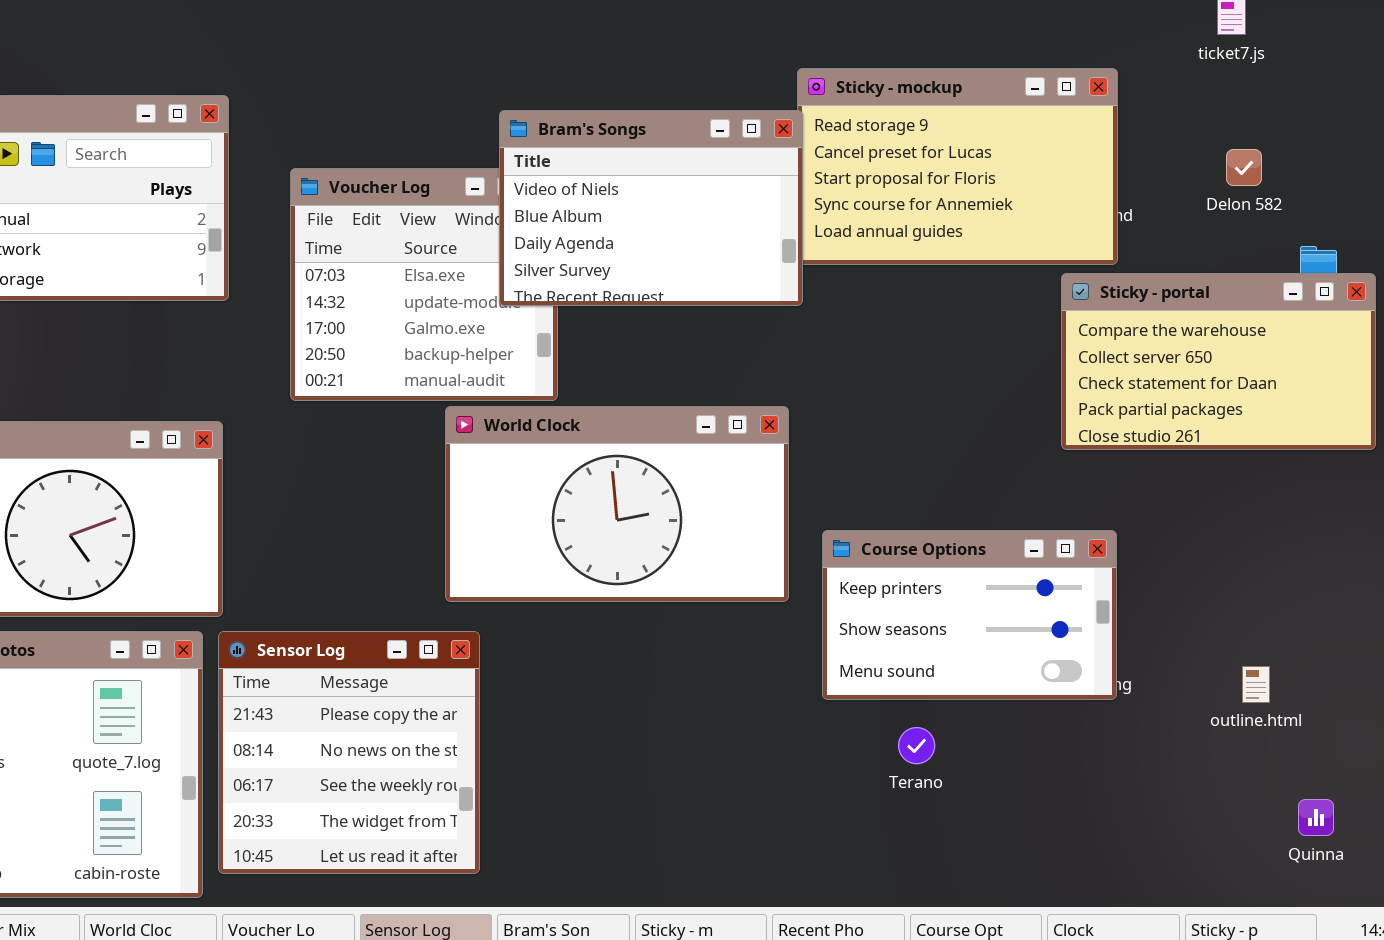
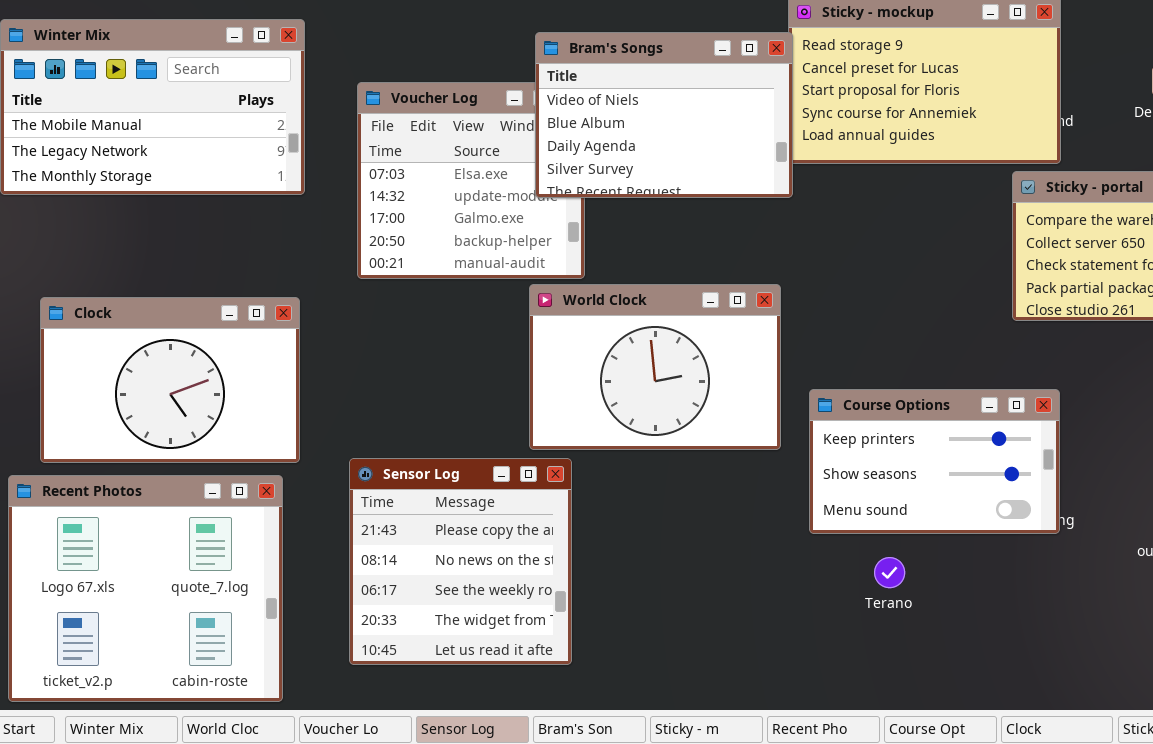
World Clock: [445,406,789,602] -> [529,284,781,450], resized
Sensor Log: [218,631,480,874] -> [349,458,572,665], moved

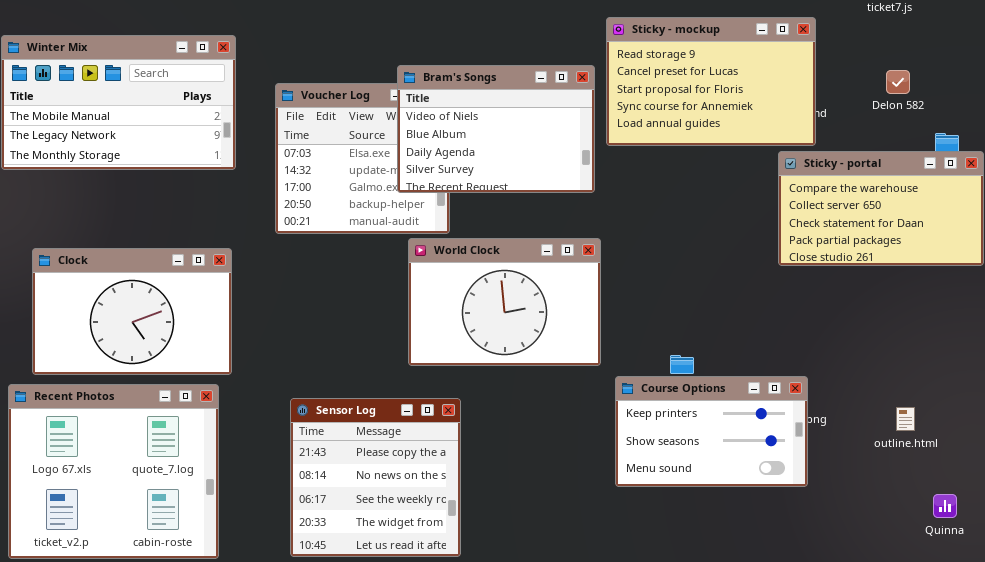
Bram's Songs: [535,32,793,198] -> [397,65,595,193], moved
Course Options: [809,389,1060,534] -> [615,376,808,487], moved
Sensor Log: [349,458,572,665] -> [290,398,461,557], moved

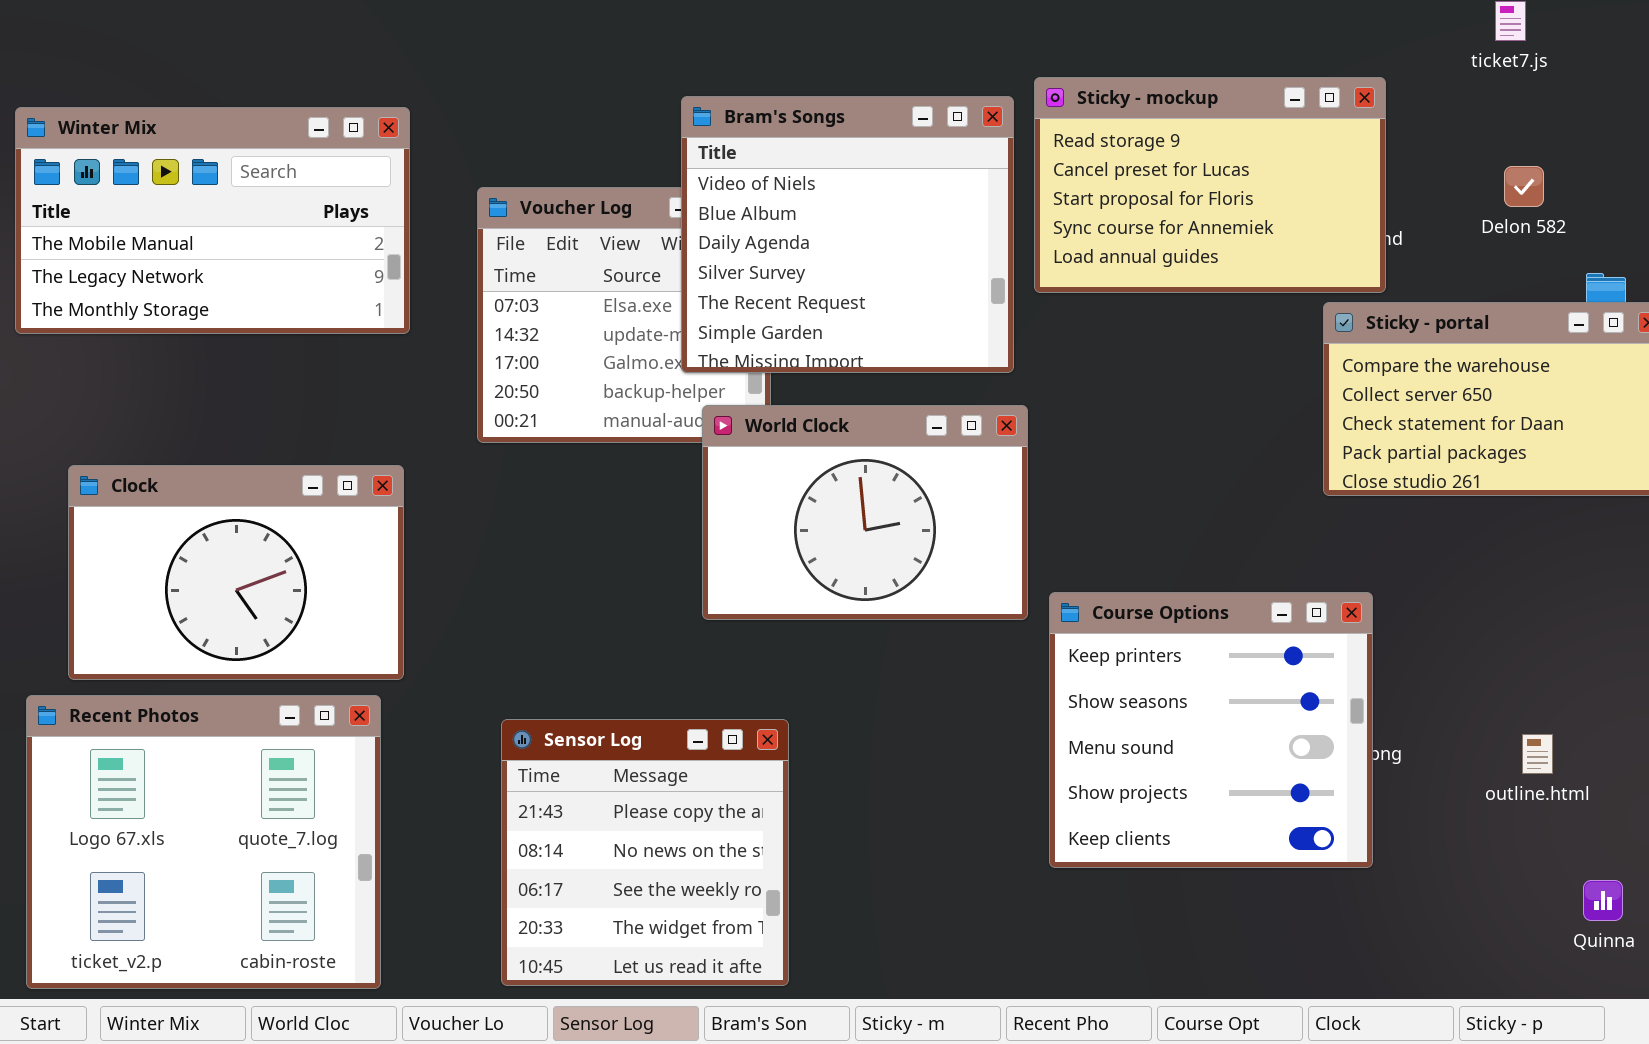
Bram's Songs: [397,65,595,193] -> [681,96,1014,373], resized
World Clock: [408,238,601,366] -> [702,405,1028,620], moved
Course Options: [615,376,808,487] -> [1049,592,1373,868], resized

